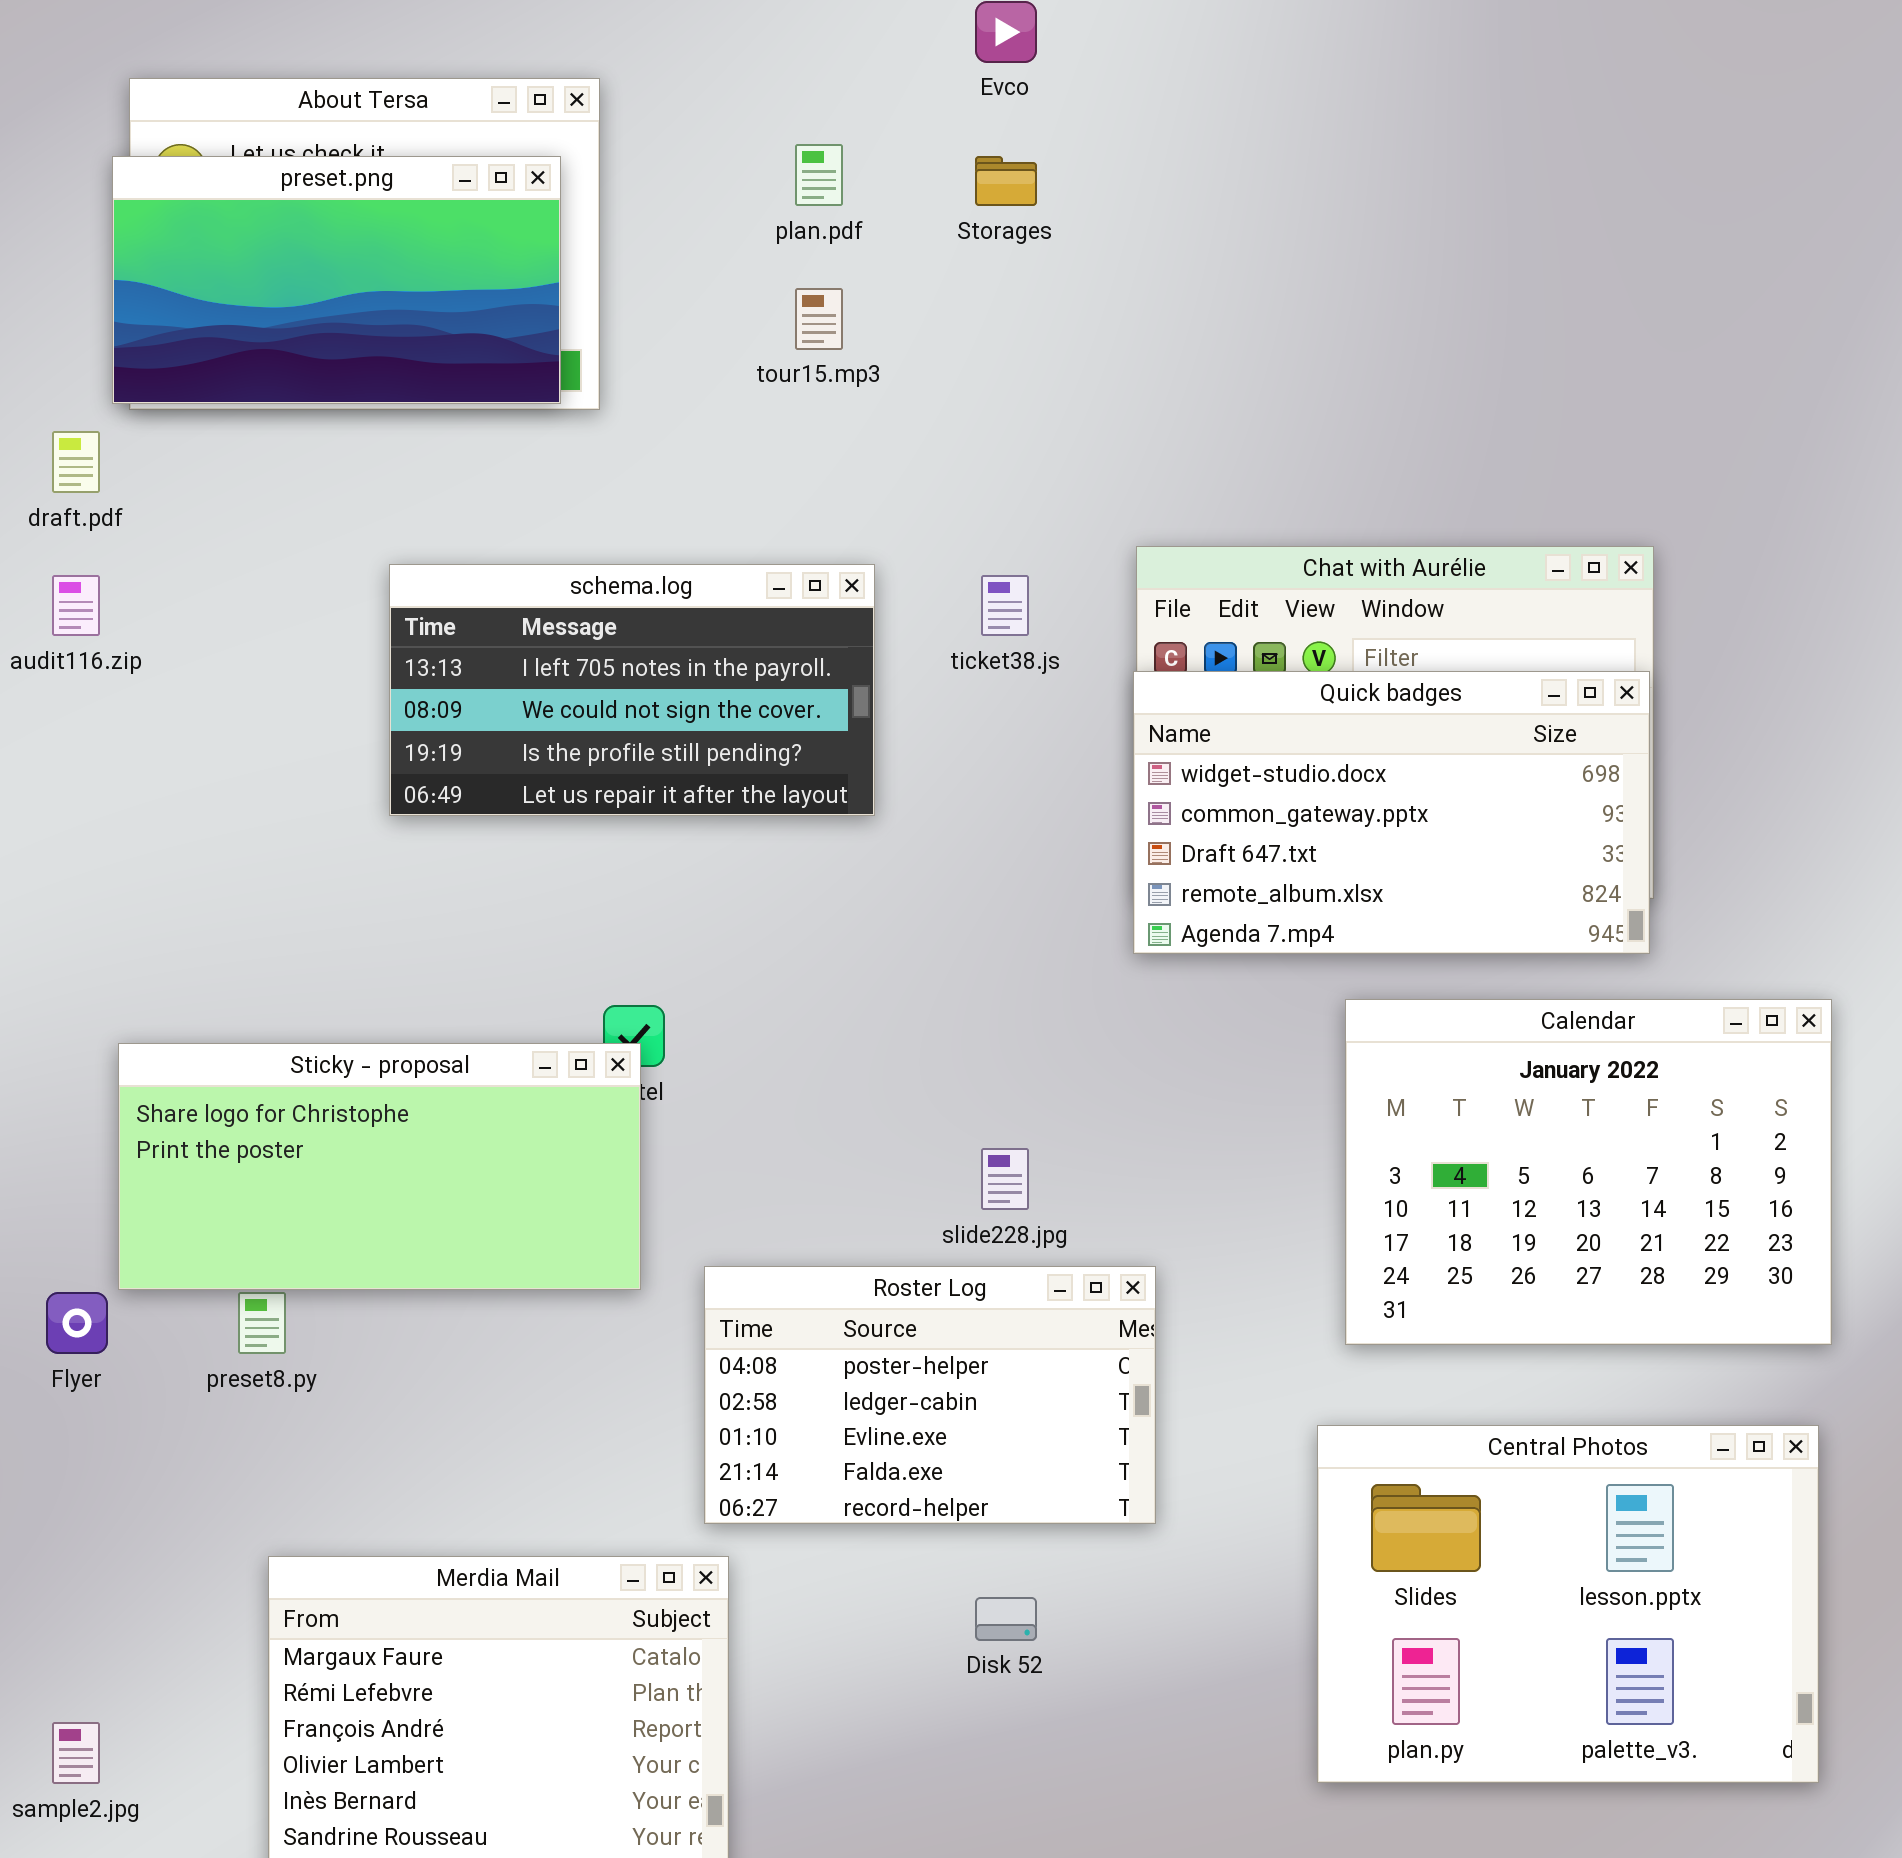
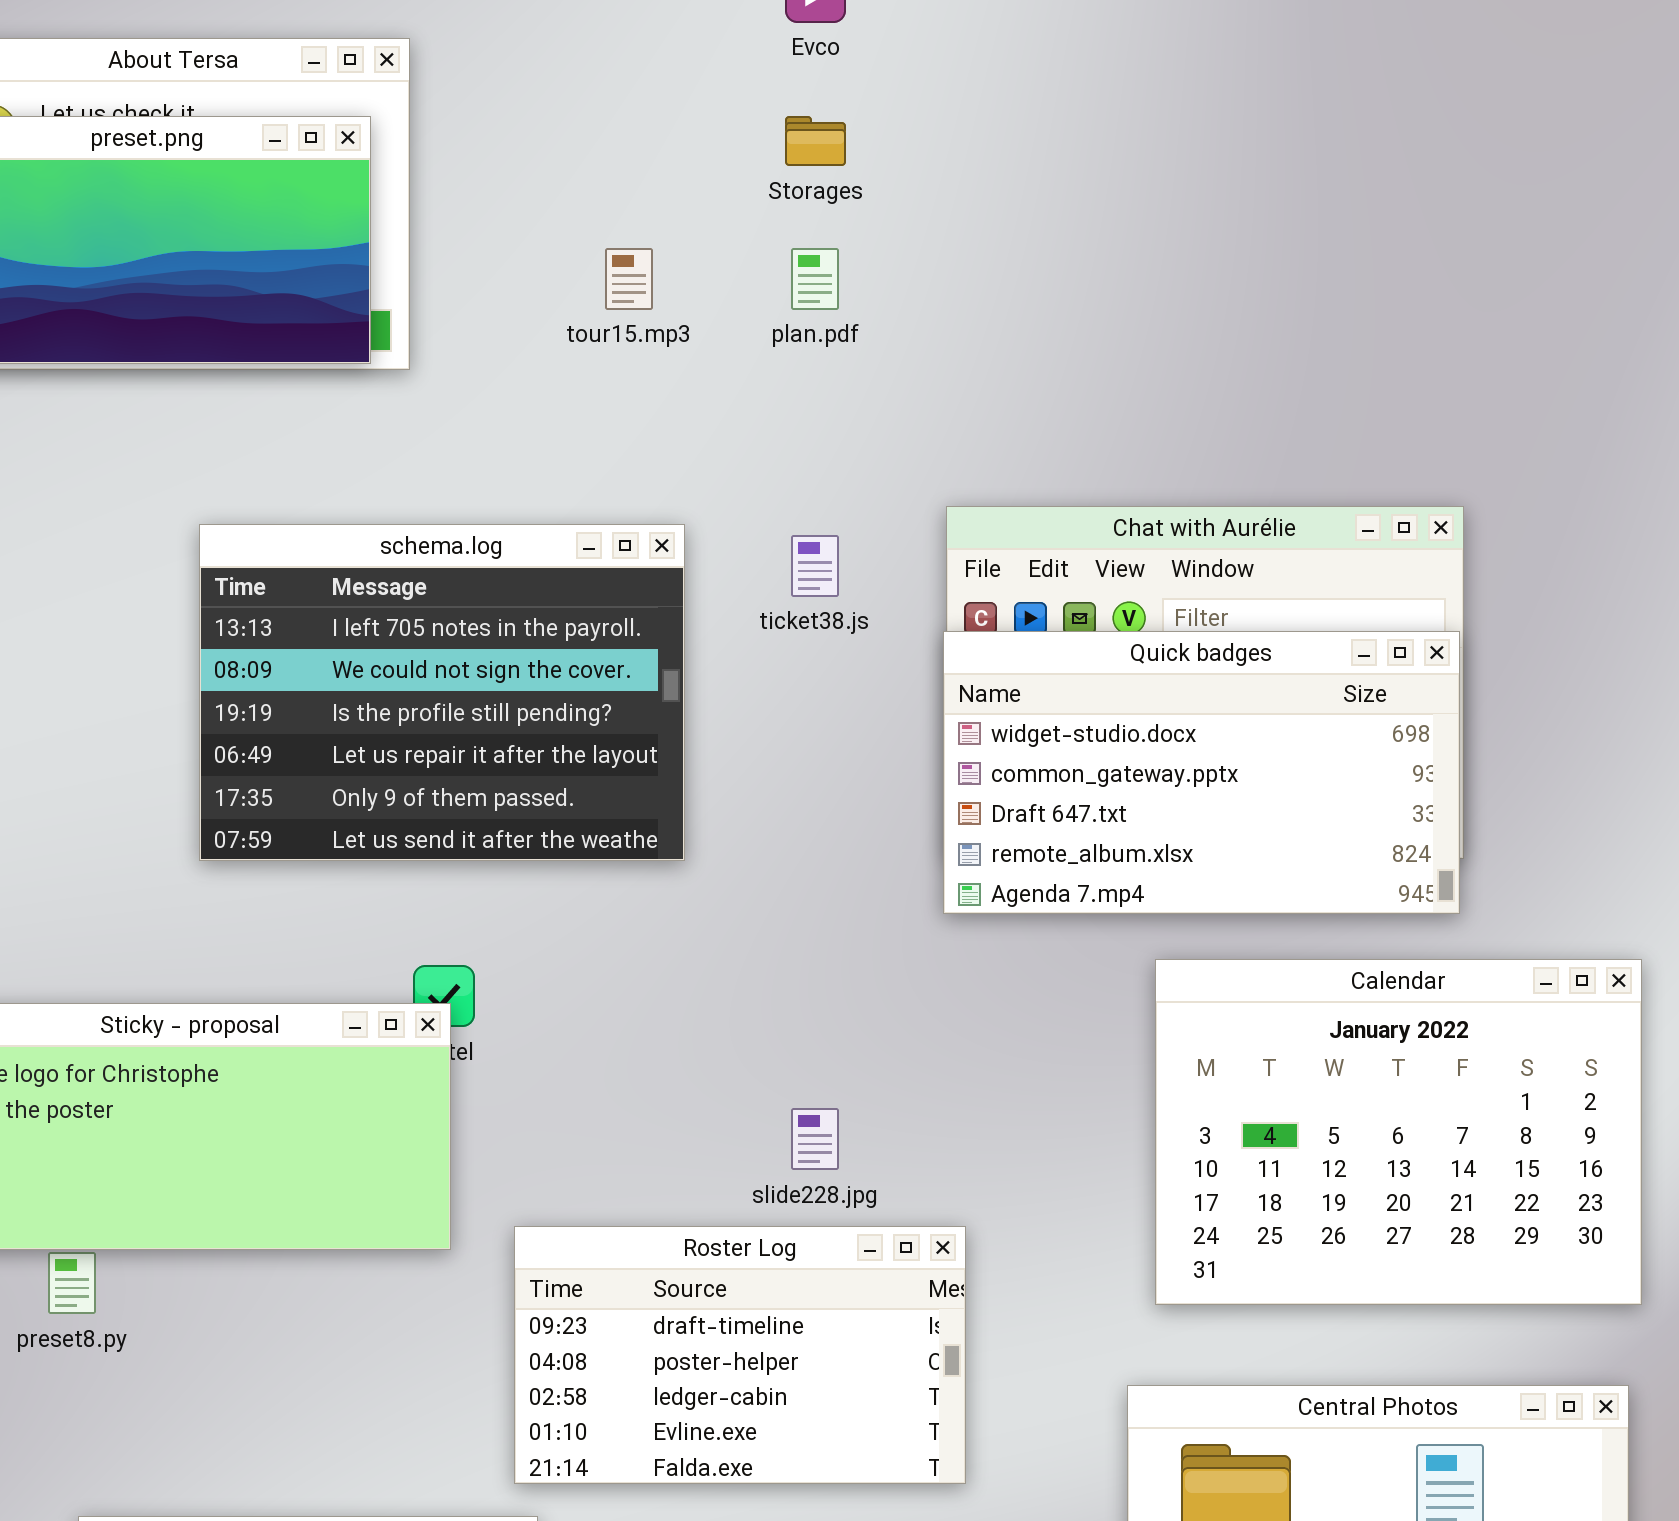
plan.pdf: [795,144,843,206] -> [791,248,839,310], moved
schema.log: [389,564,875,816] -> [199,524,685,861], resized
Roster Log: [704,1266,1156,1524] -> [514,1226,966,1484], scrolled up 1 row

